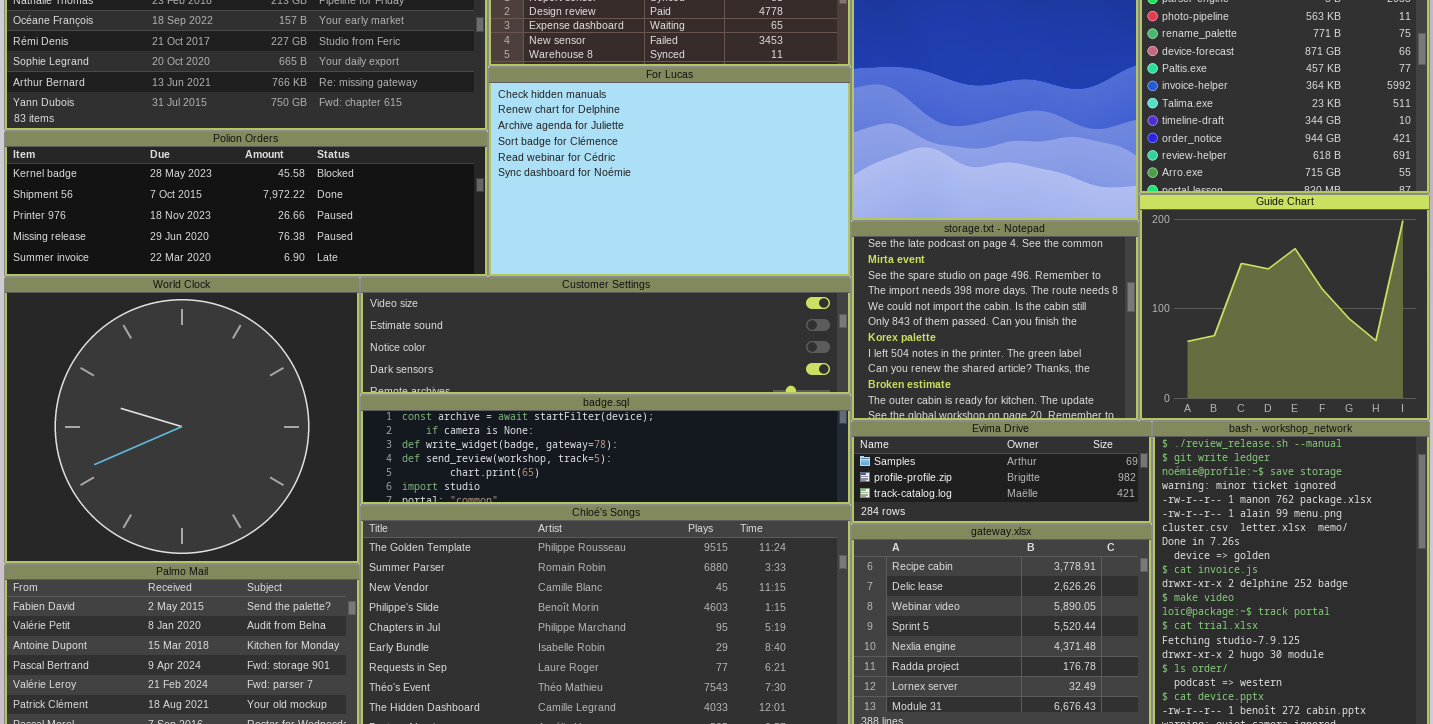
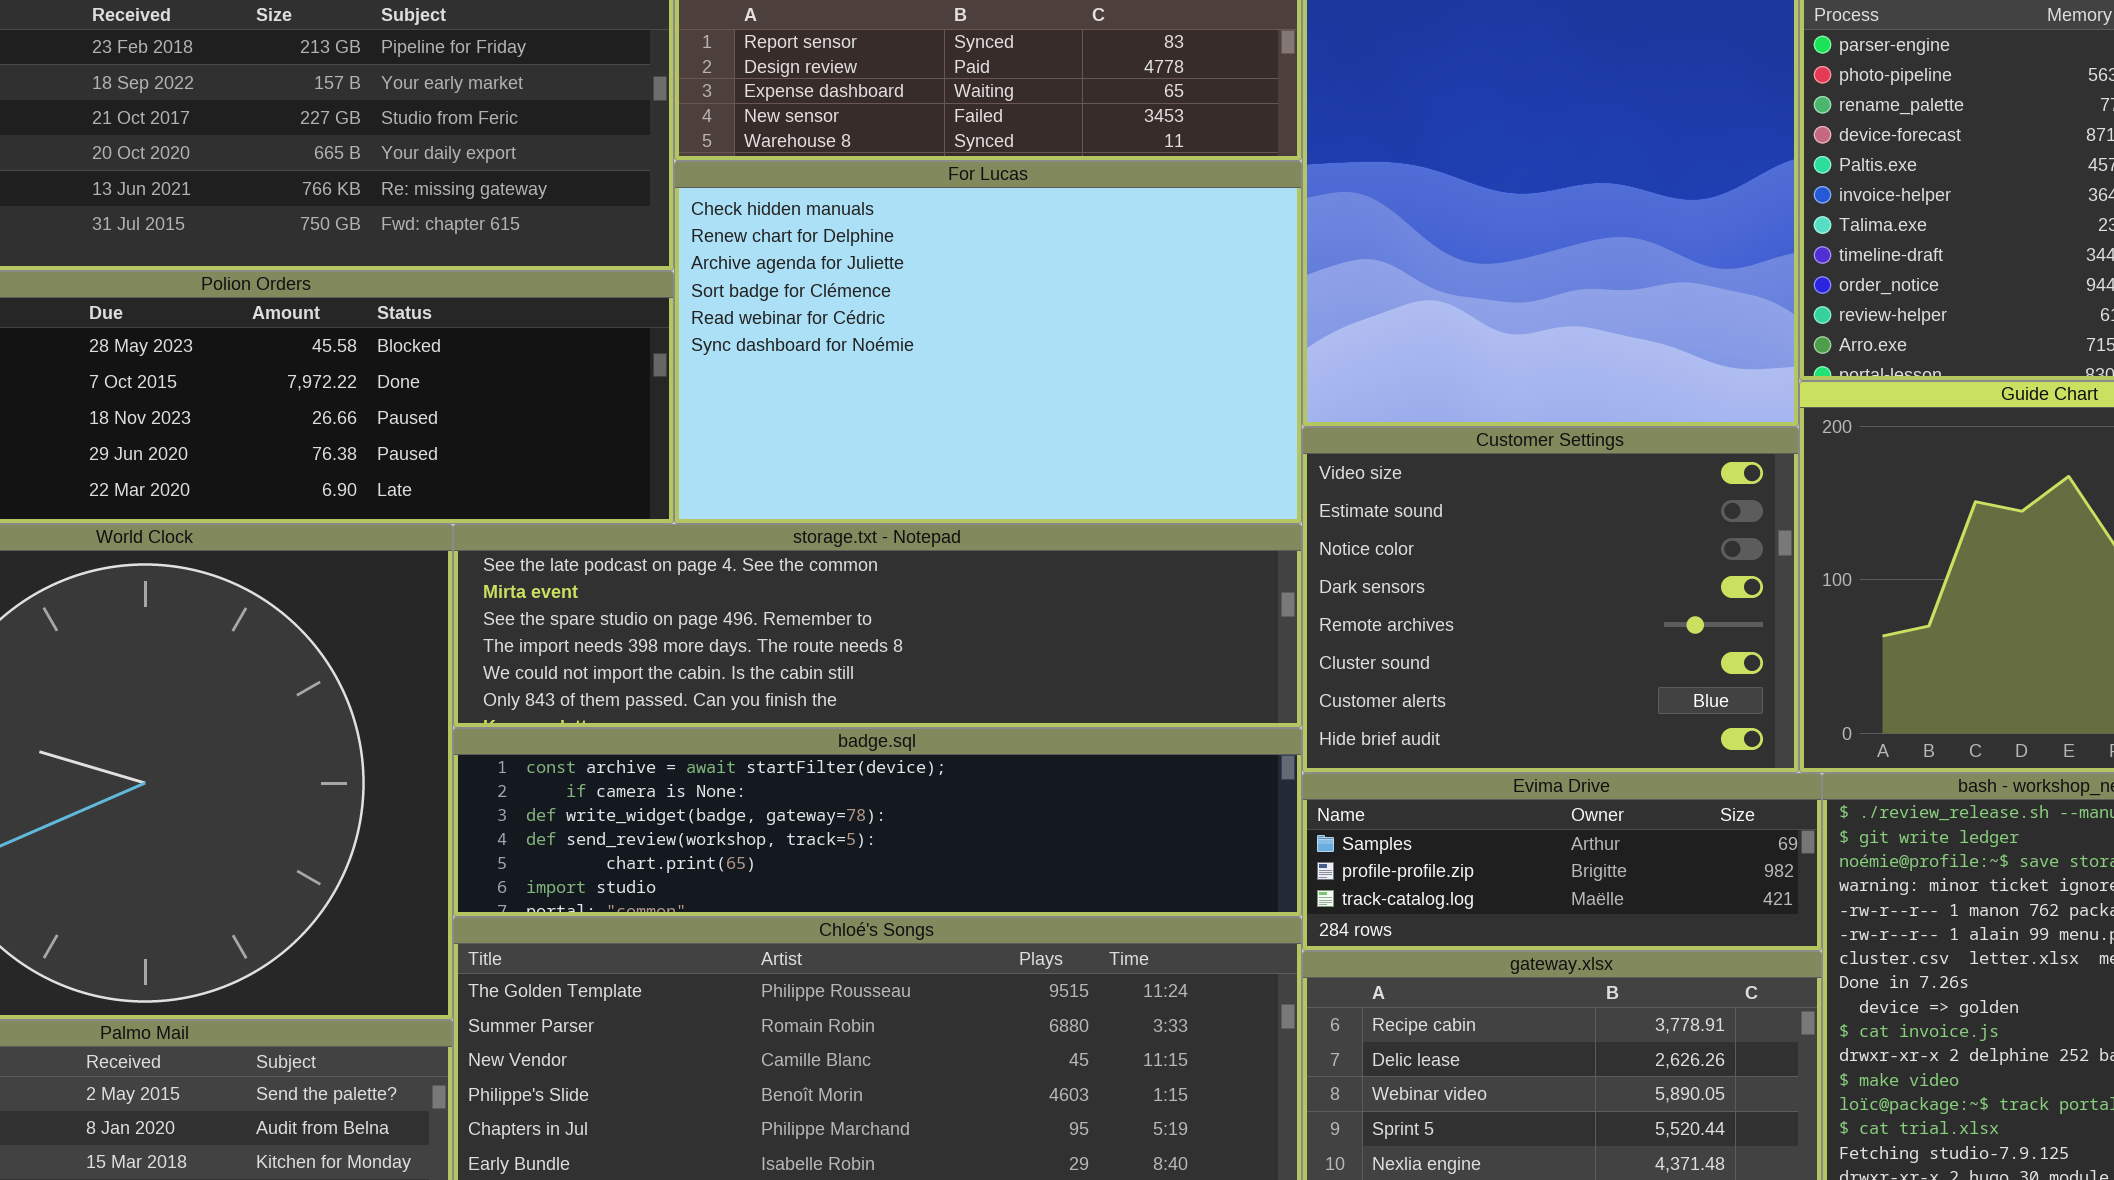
storage.txt - Notepad: [851,221,1139,421] -> [453,524,1302,728], moved, resized
Customer Settings: [360,277,851,395] -> [1302,427,1799,773], moved, resized

